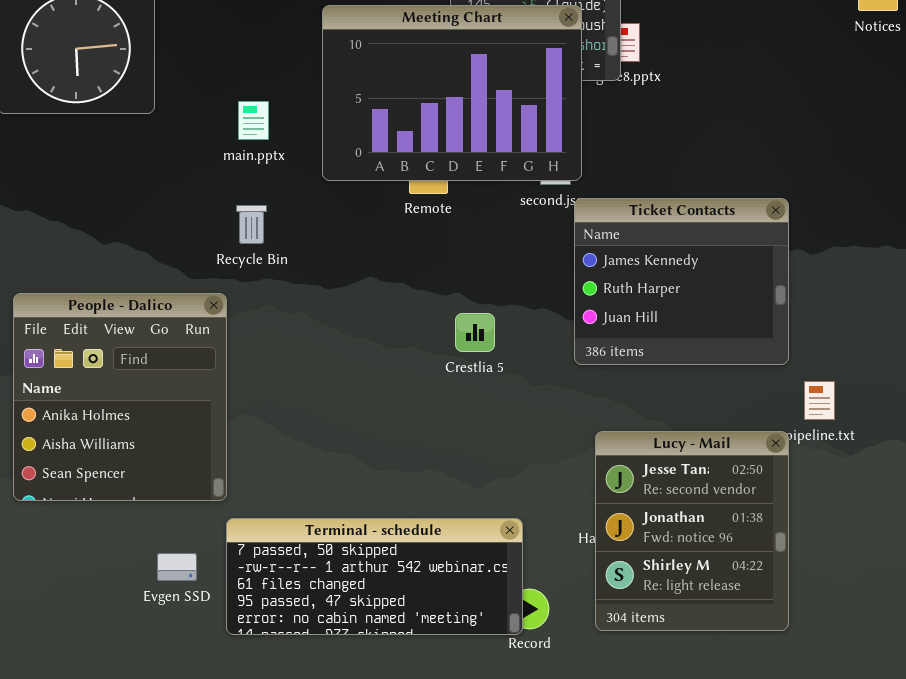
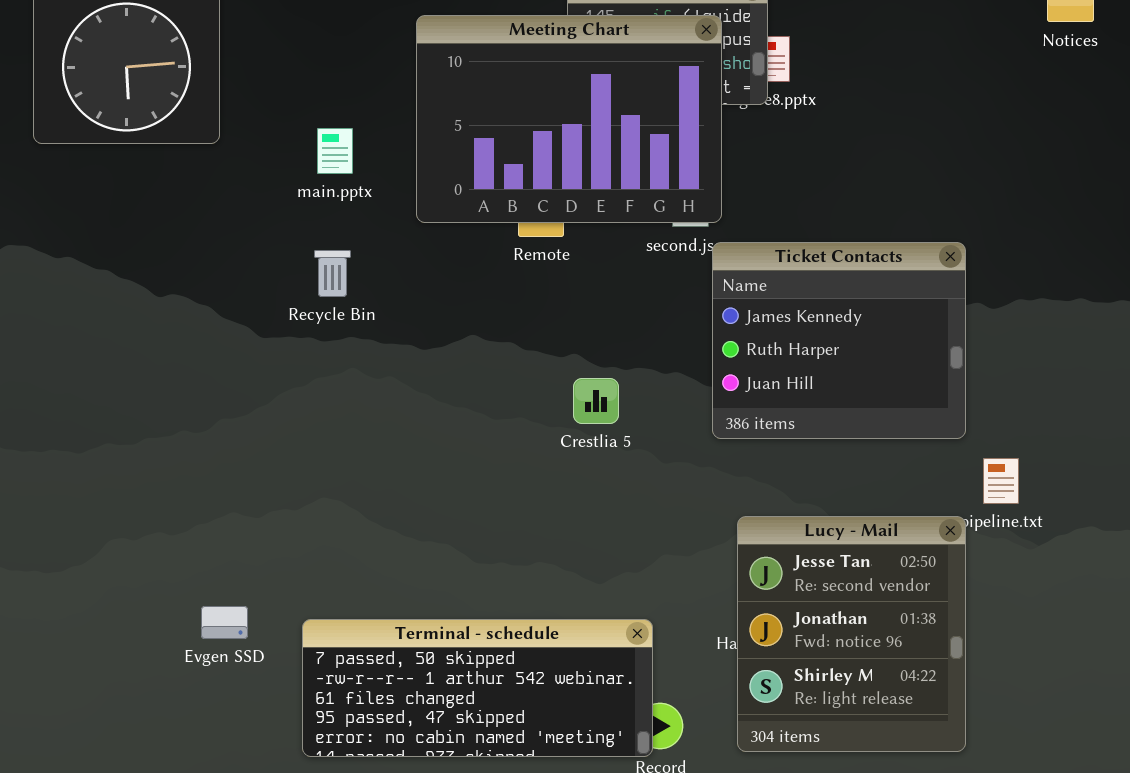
People - Dalico: [13,293,227,501] -> none, closed
Evgen SSD: [157,553,197,581] -> [201,606,248,639], moved

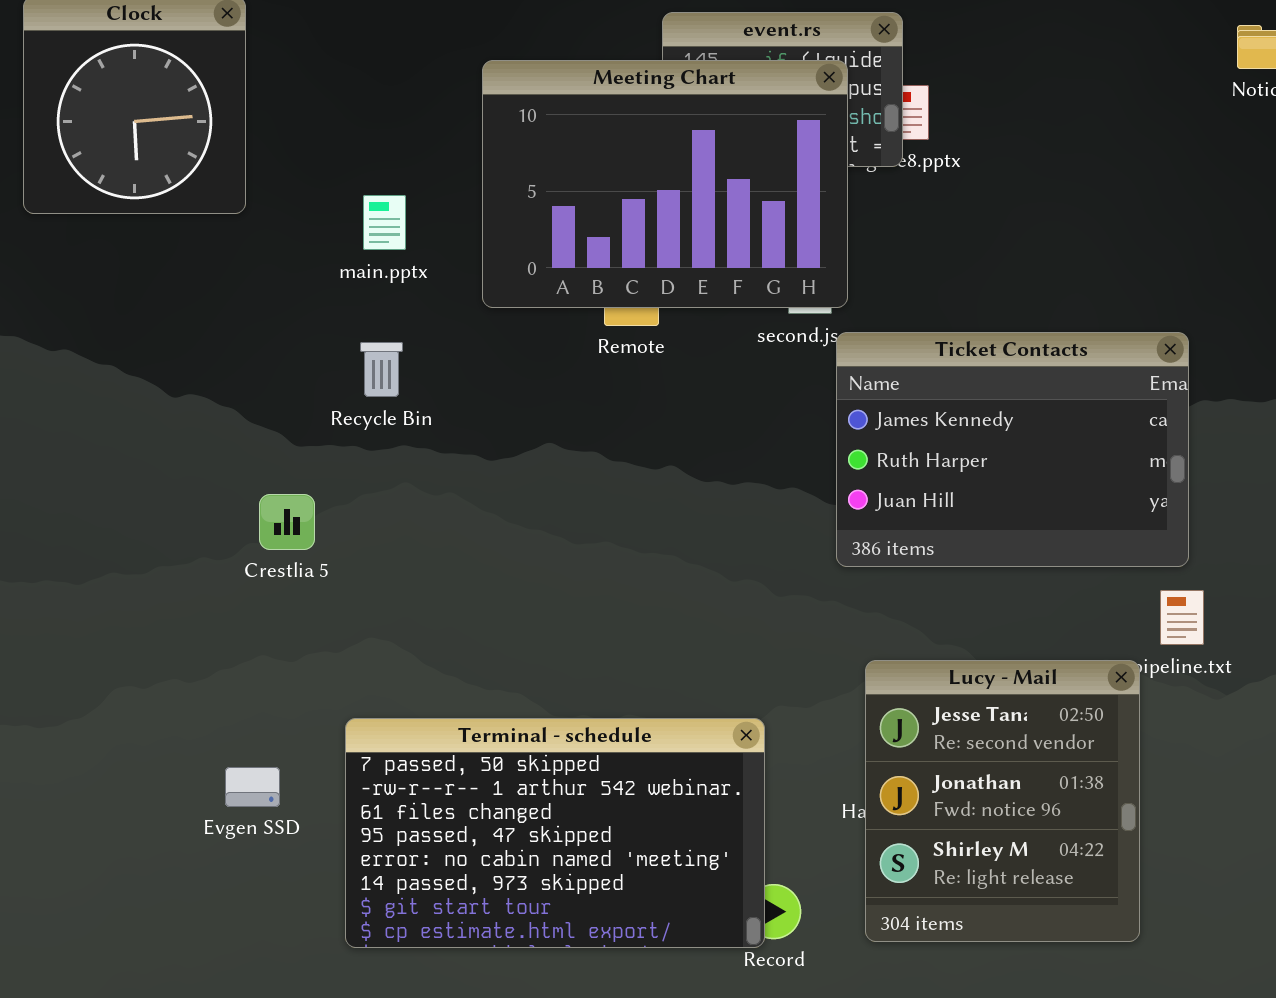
Ticket Contacts: [712,242,966,439] -> [836,332,1189,567], resized
Crestlia 5: [573,378,619,424] -> [259,494,315,550], moved
Terminal - schedule: [302,619,653,757] -> [345,718,765,948], resized

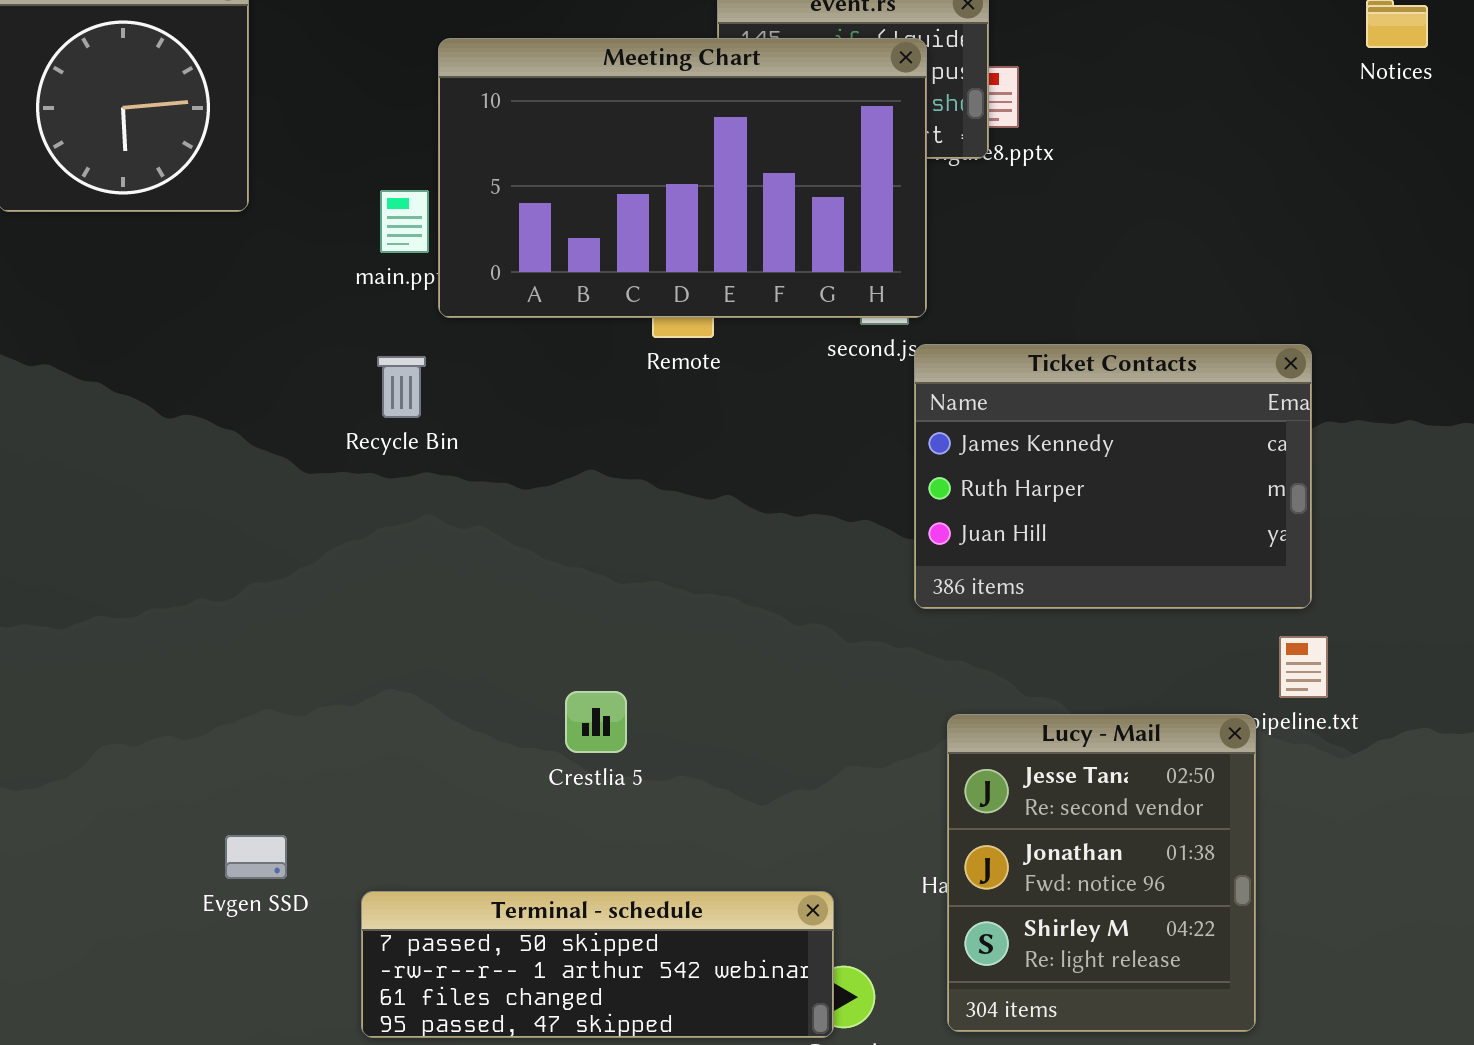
Meeting Chart: [482,60,848,308] -> [438,38,927,318], resized
Crestlia 5: [259,494,315,550] -> [565,691,627,753], moved
Terminal - schedule: [345,718,765,948] -> [361,891,834,1038], resized

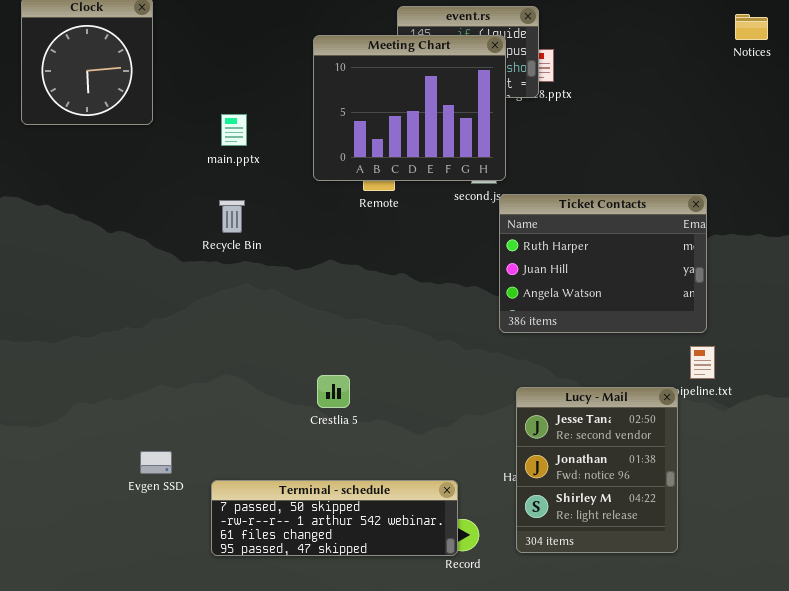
Meeting Chart: [438,38,927,318] -> [313,35,506,181], resized
Ticket Contacts: [914,344,1312,609] -> [499,194,707,333], scrolled down 1 row

